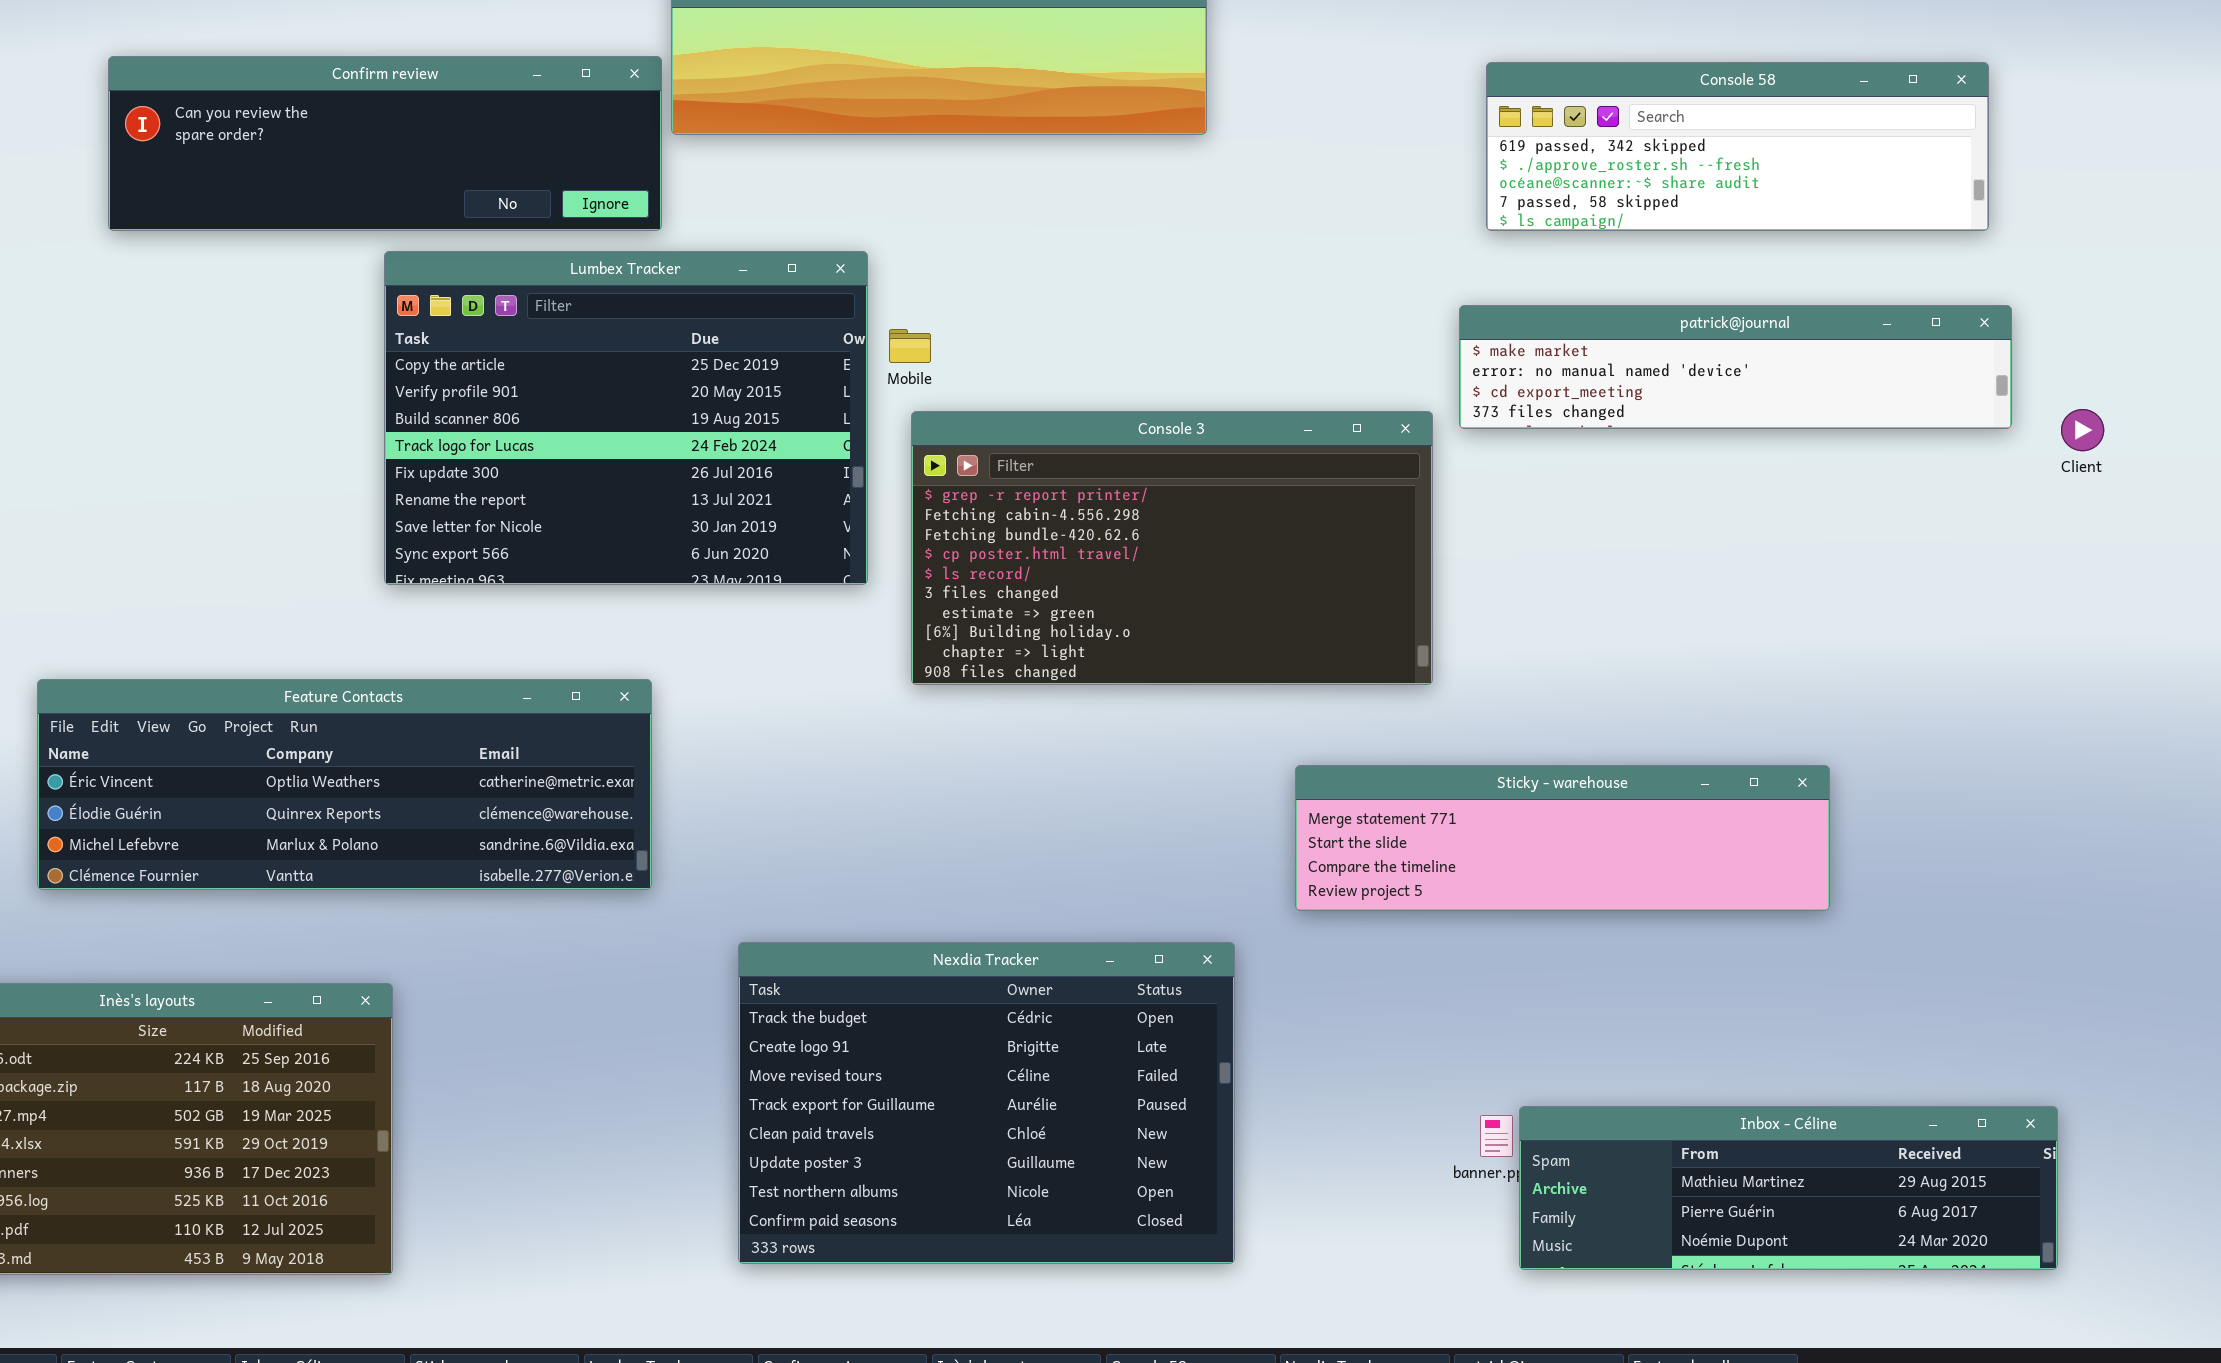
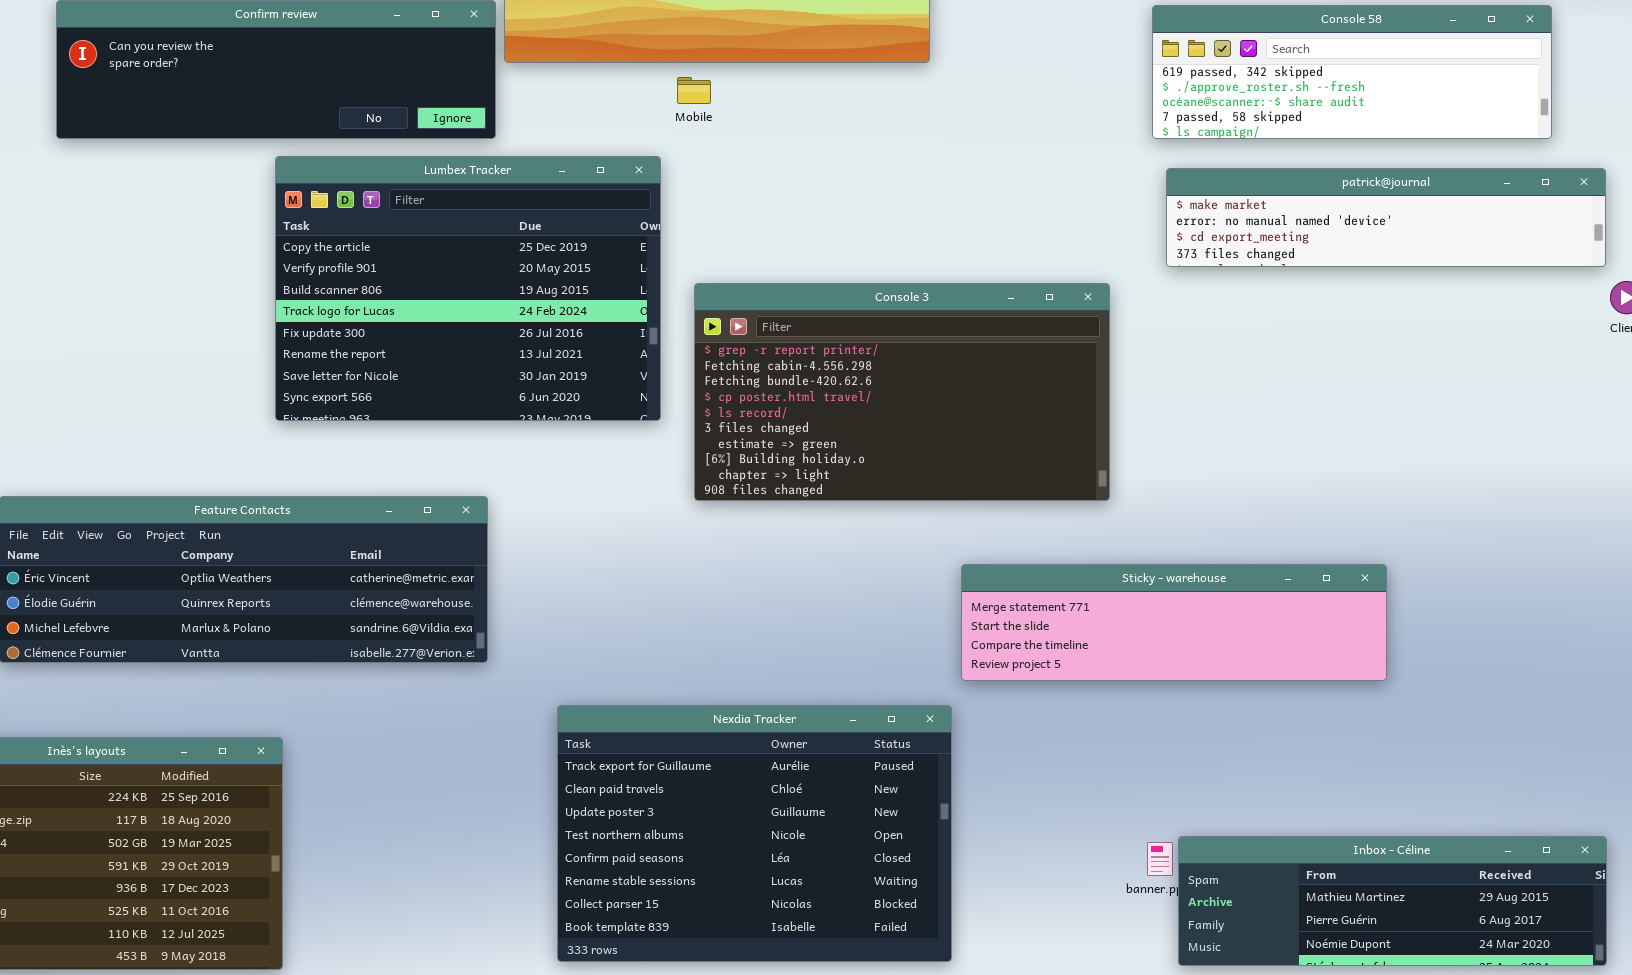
patrick@journal: [1459,305,2012,429] -> [1166,168,1606,267], moved
Mobile: [889,329,931,363] -> [677,77,711,104], moved
Sticky - warehouse: [1295,765,1830,911] -> [961,564,1387,681], moved
Nexdia Tracker: [738,942,1235,1264] -> [557,705,952,962], scrolled down 3 rows

